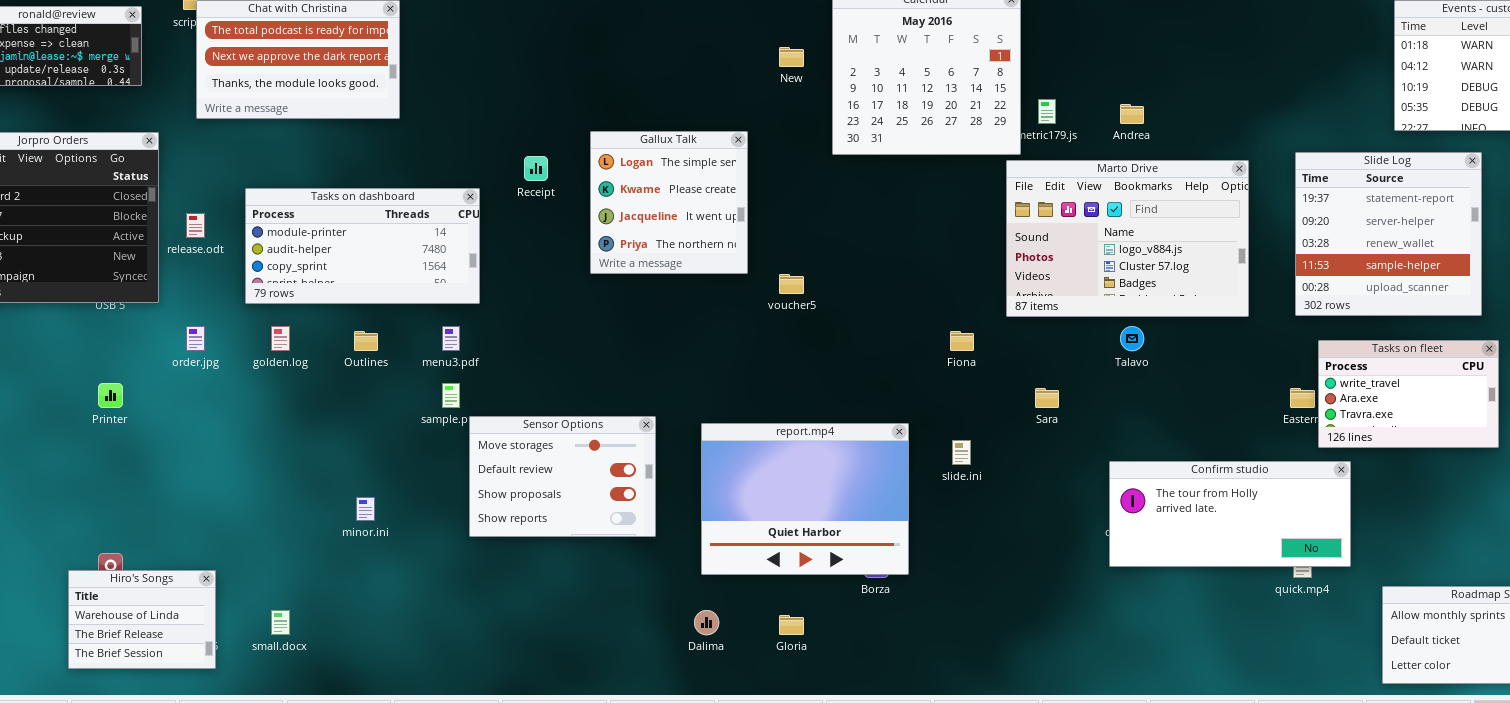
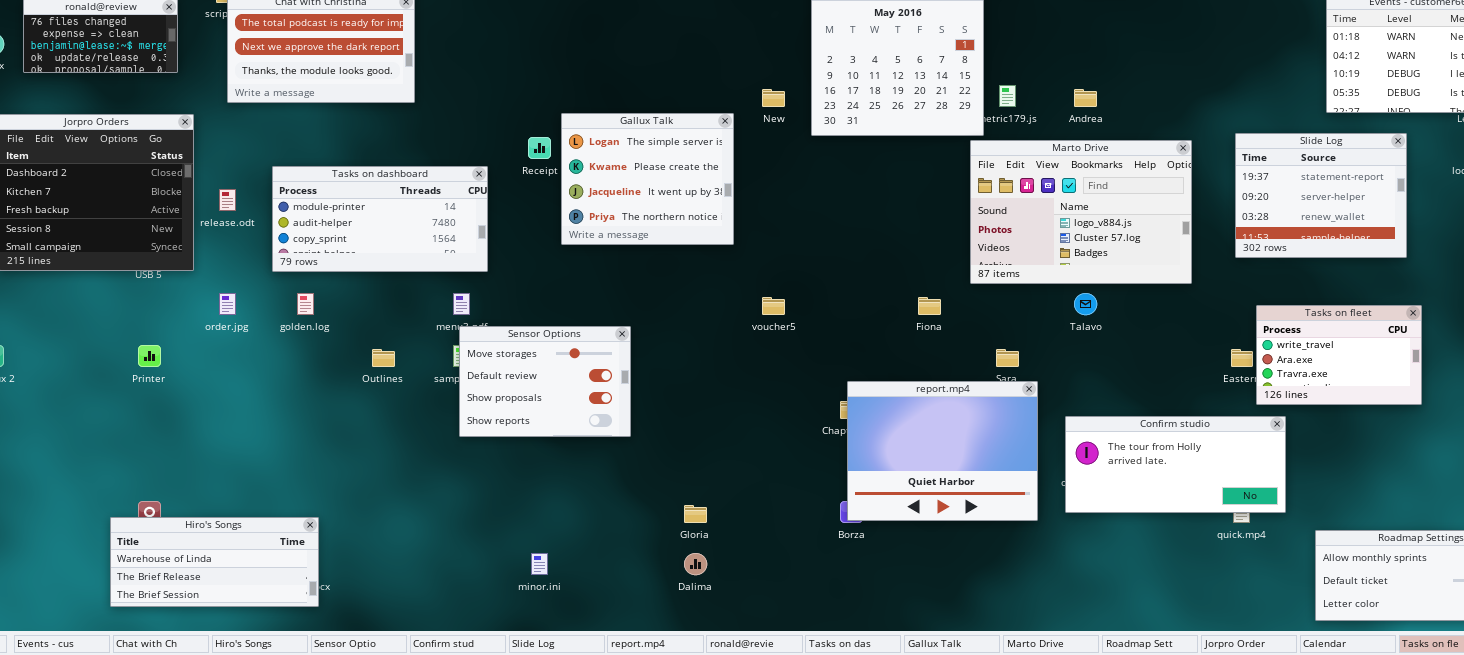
New: [779,47,804,67] -> [762,89,785,107], moved
Gallux Talk: [590,131,748,274] -> [561,113,734,245], resized
Slide Log: [1295,152,1482,316] -> [1235,133,1407,258], resized
voucher5: [779,274,804,294] -> [762,297,785,315], moved
Outlines: [354,331,378,351] -> [372,349,395,367], moved
Sensor Options: [469,416,656,537] -> [459,326,631,437], moved
report.mp4: [701,423,909,575] -> [847,381,1038,521], moved
minor.ini: [356,497,375,521] -> [531,553,548,575], moved
Hiro's Songs: [68,570,216,669] -> [110,517,319,607], resized
Gloria: [779,615,804,635] -> [684,505,707,523], moved

